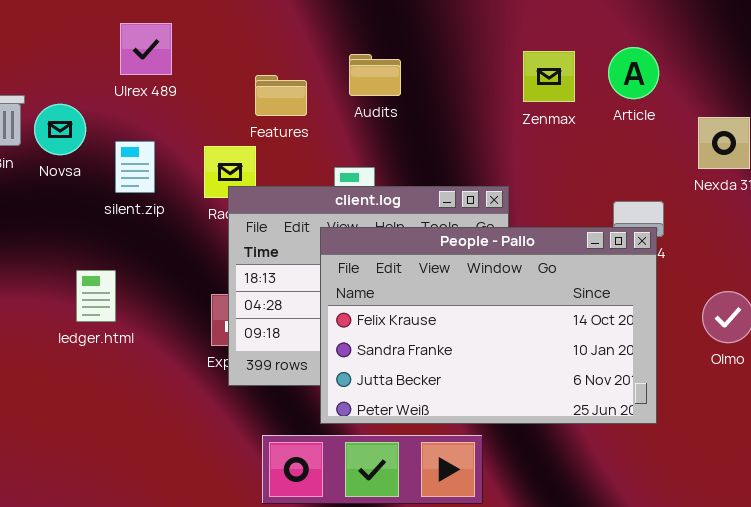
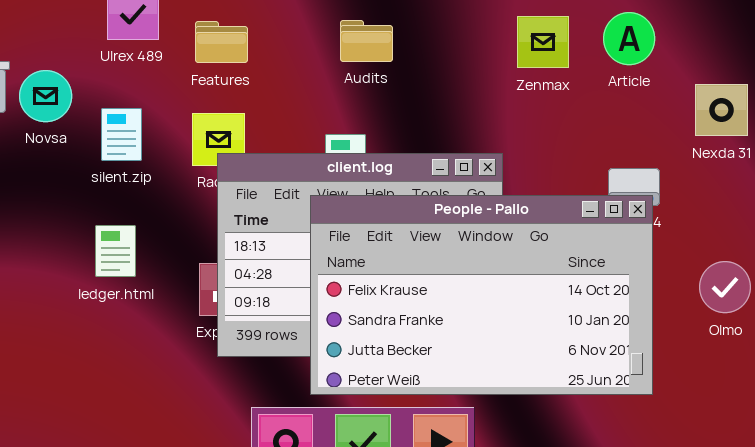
Features: [255,75,307,116] -> [195,21,248,63], moved
ledger.html: [76,270,116,322] -> [95,225,136,277], moved

